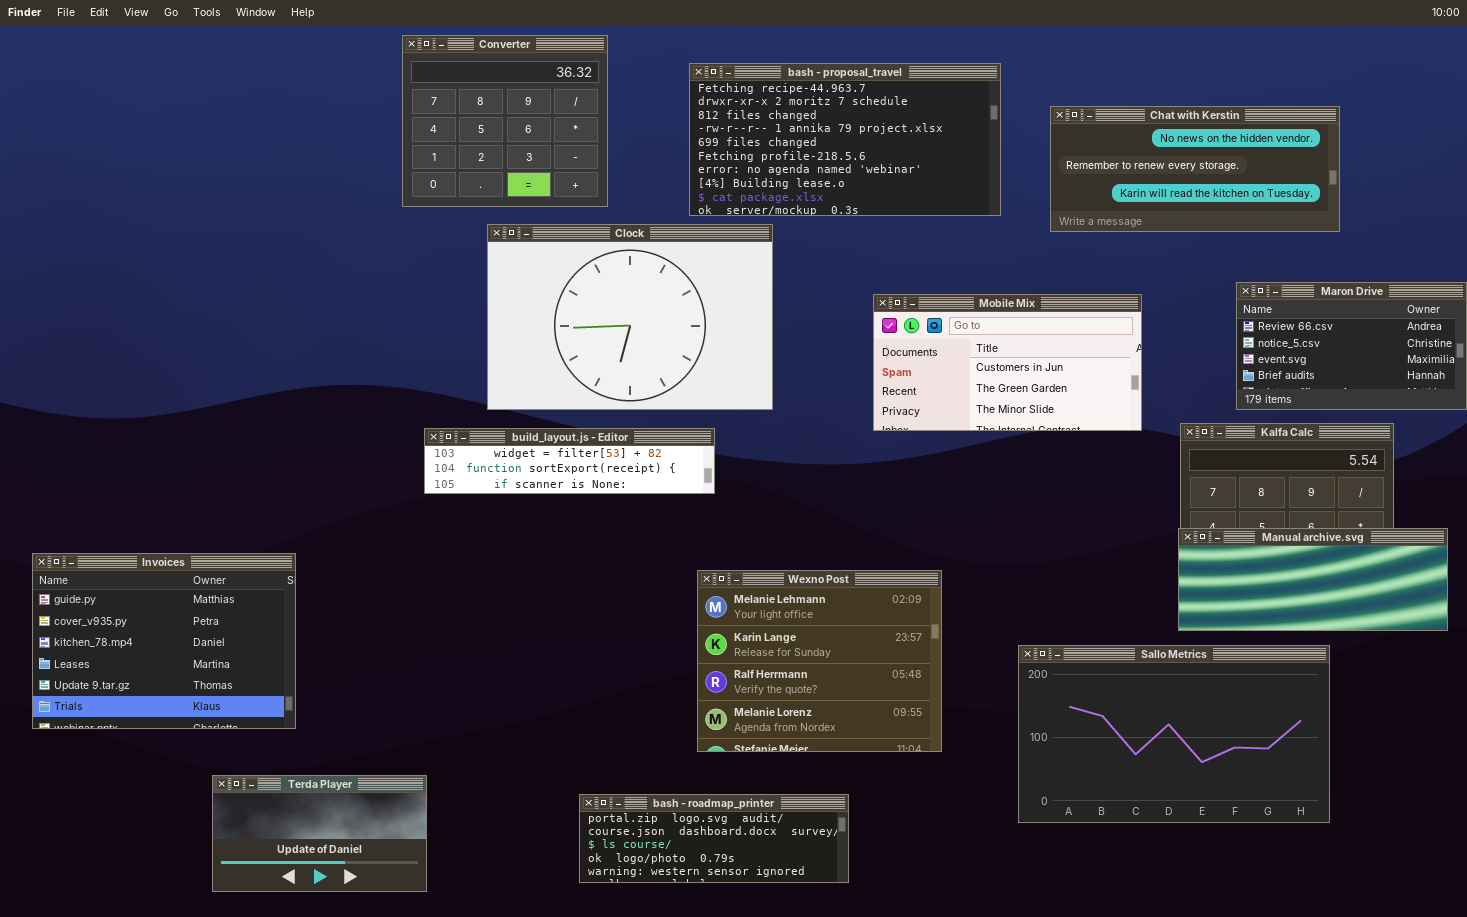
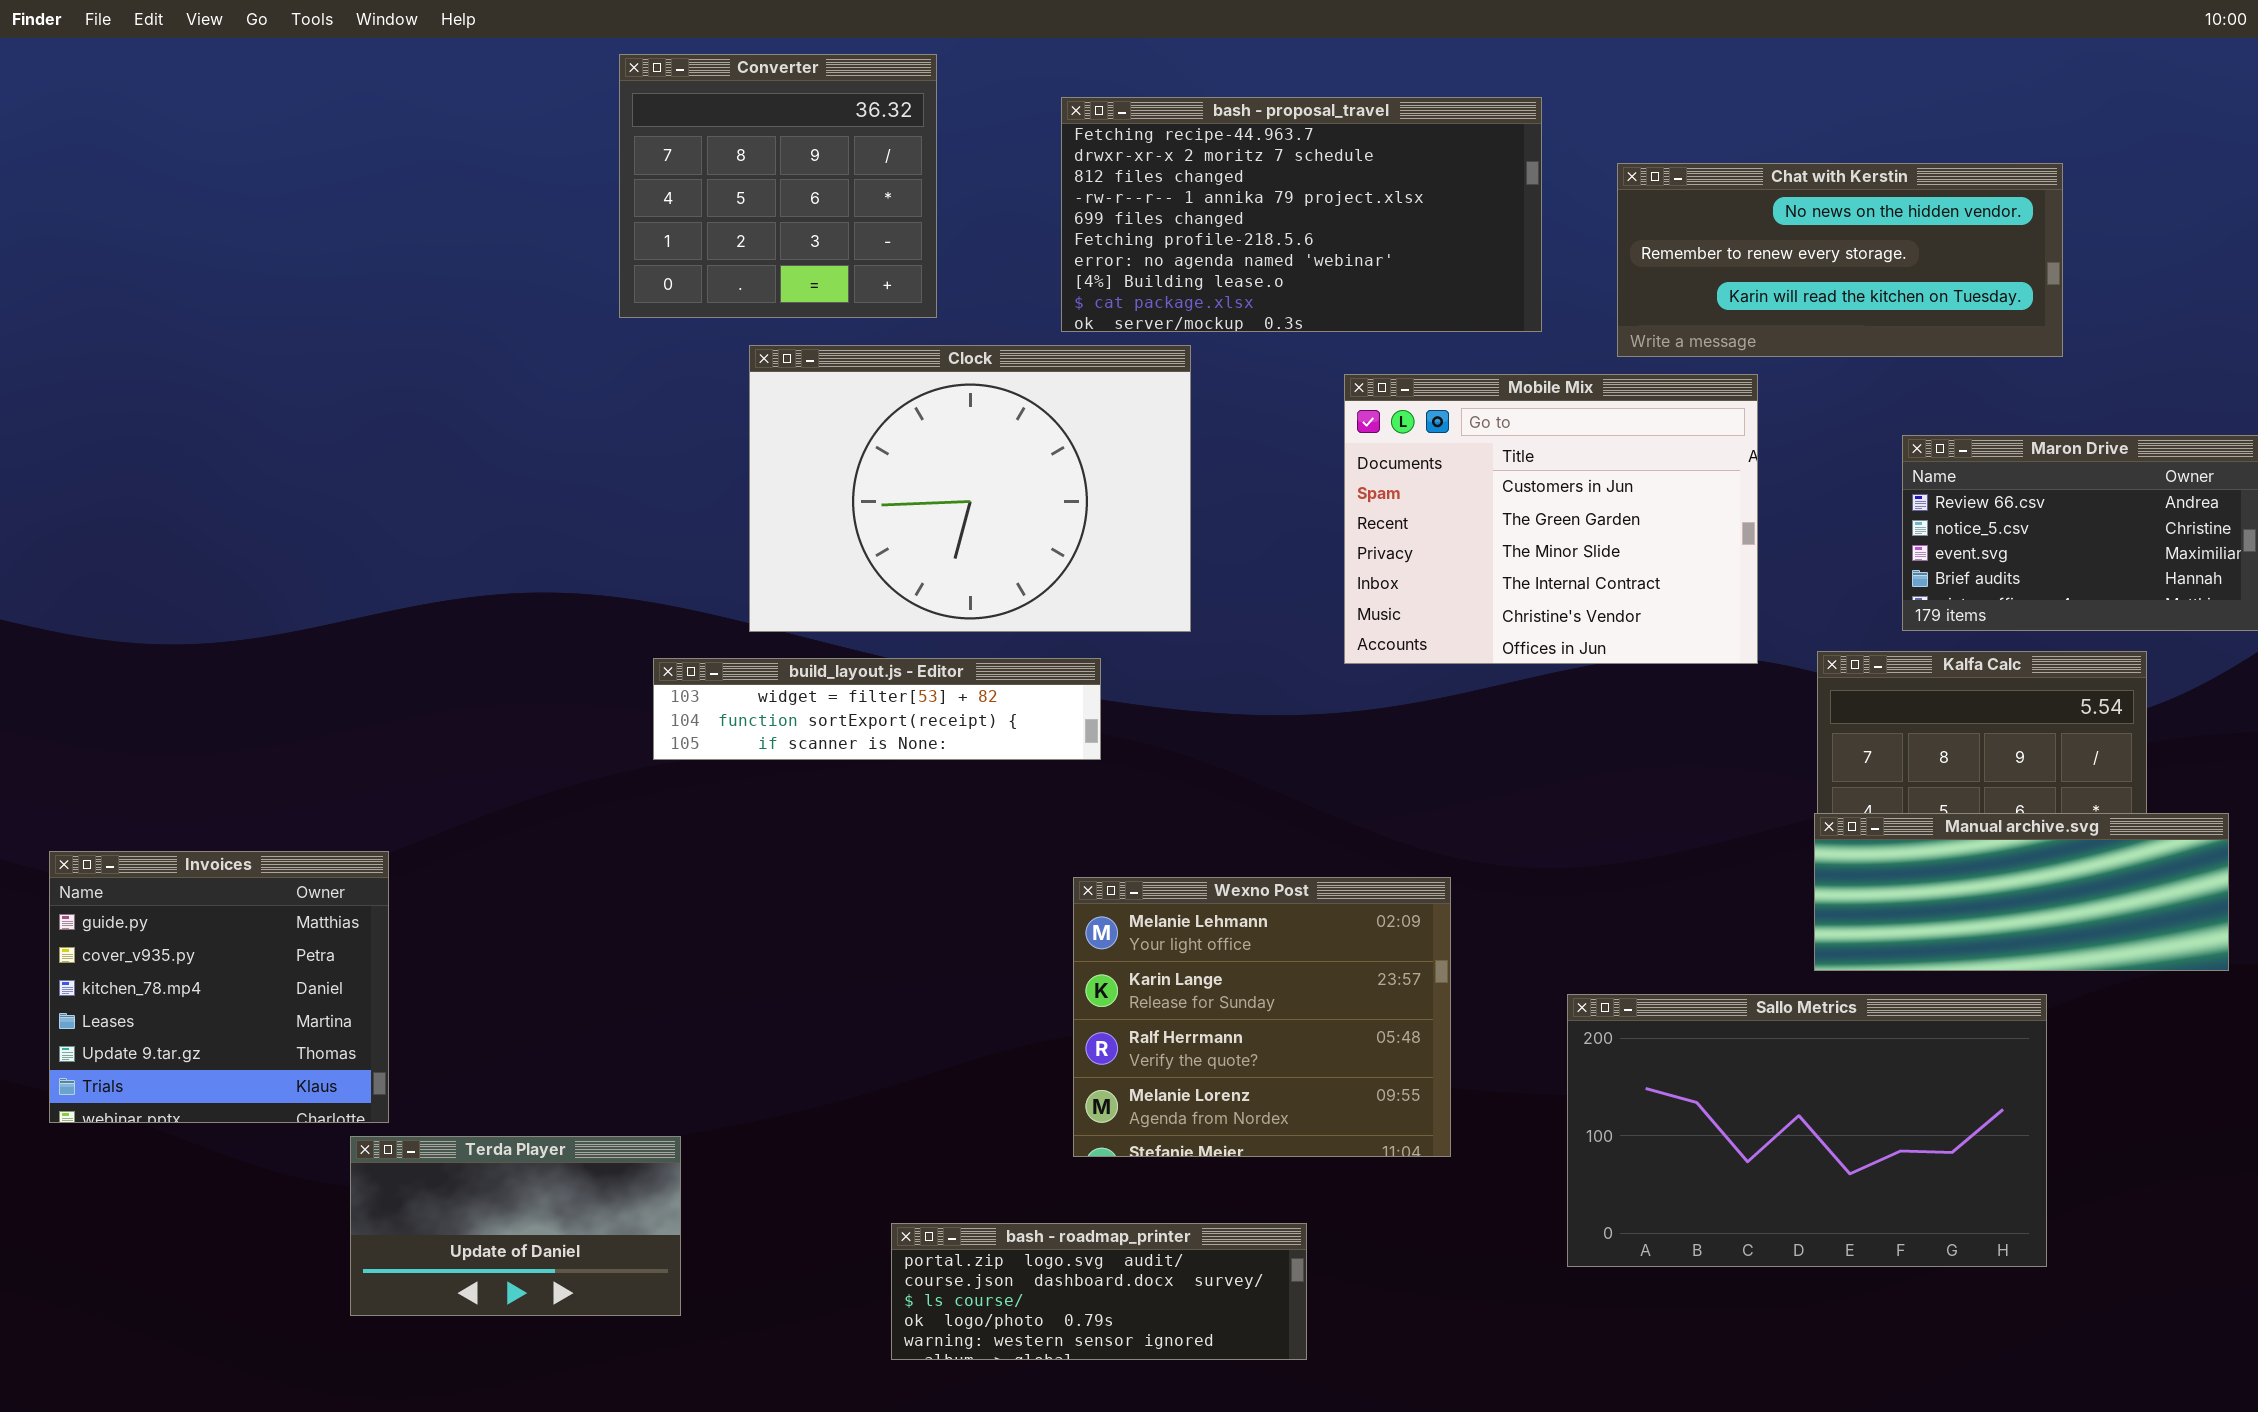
Mobile Mix: [873,294,1142,431] -> [1344,374,1758,664], resized
Invoices: [32,553,296,729] -> [49,851,389,1123], resized
Terda Player: [212,775,427,892] -> [350,1136,681,1316], moved

